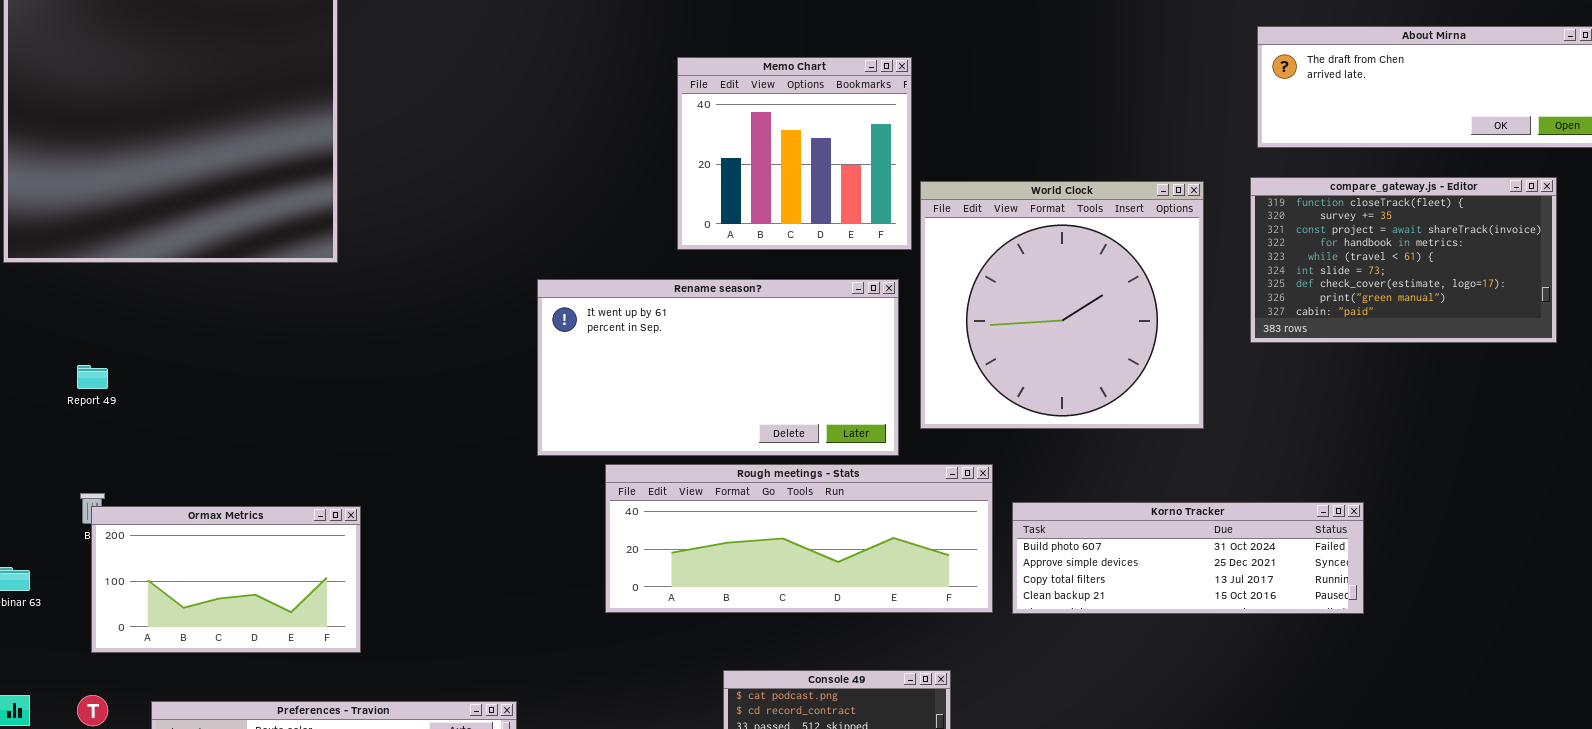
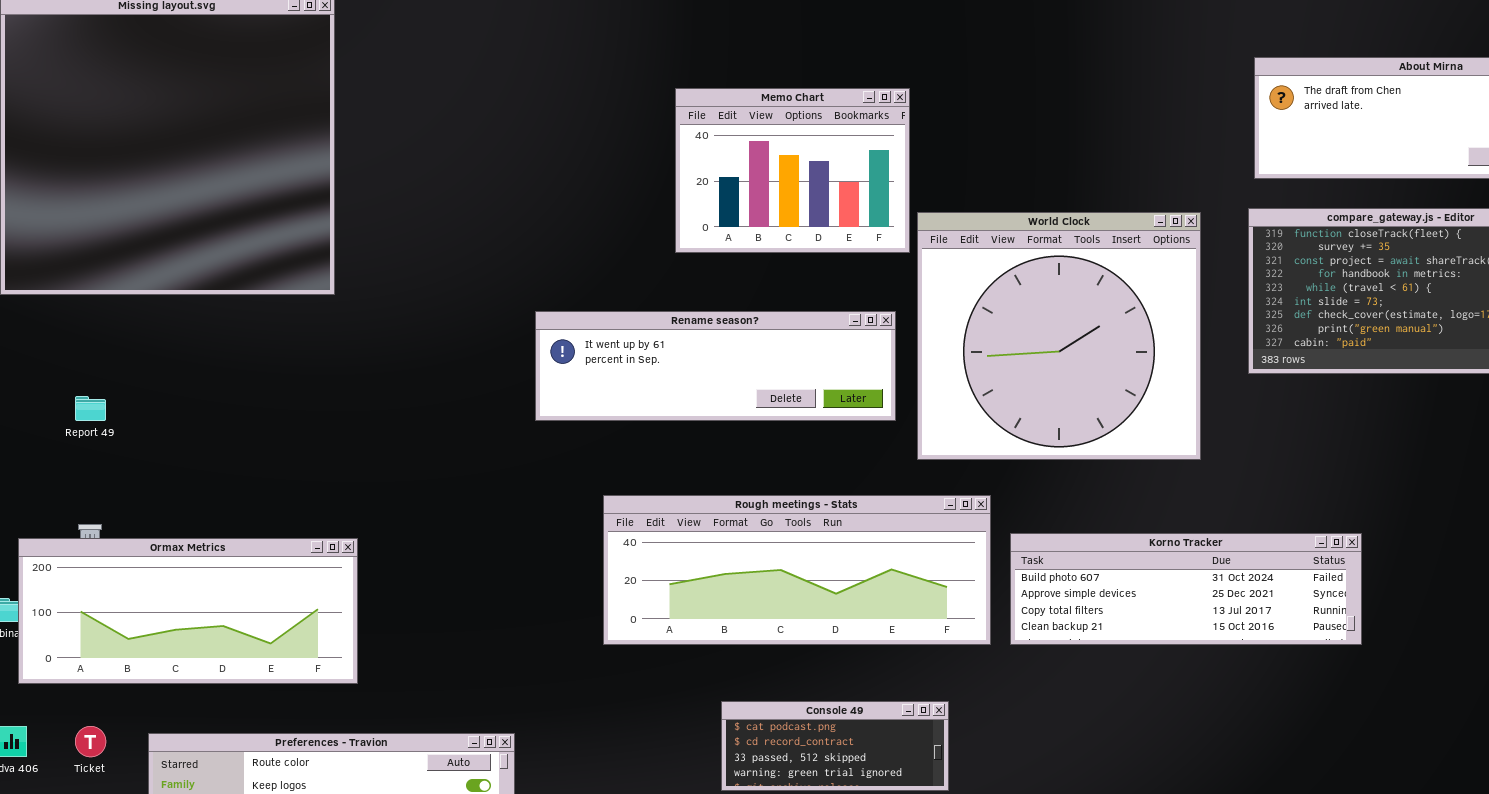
Memo Chart: [677,57,912,250] -> [675,88,910,253], resized
Rename season?: [537,279,899,456] -> [535,311,896,421], resized
Ormax Metrics: [91,506,361,653] -> [18,538,358,684], resized

